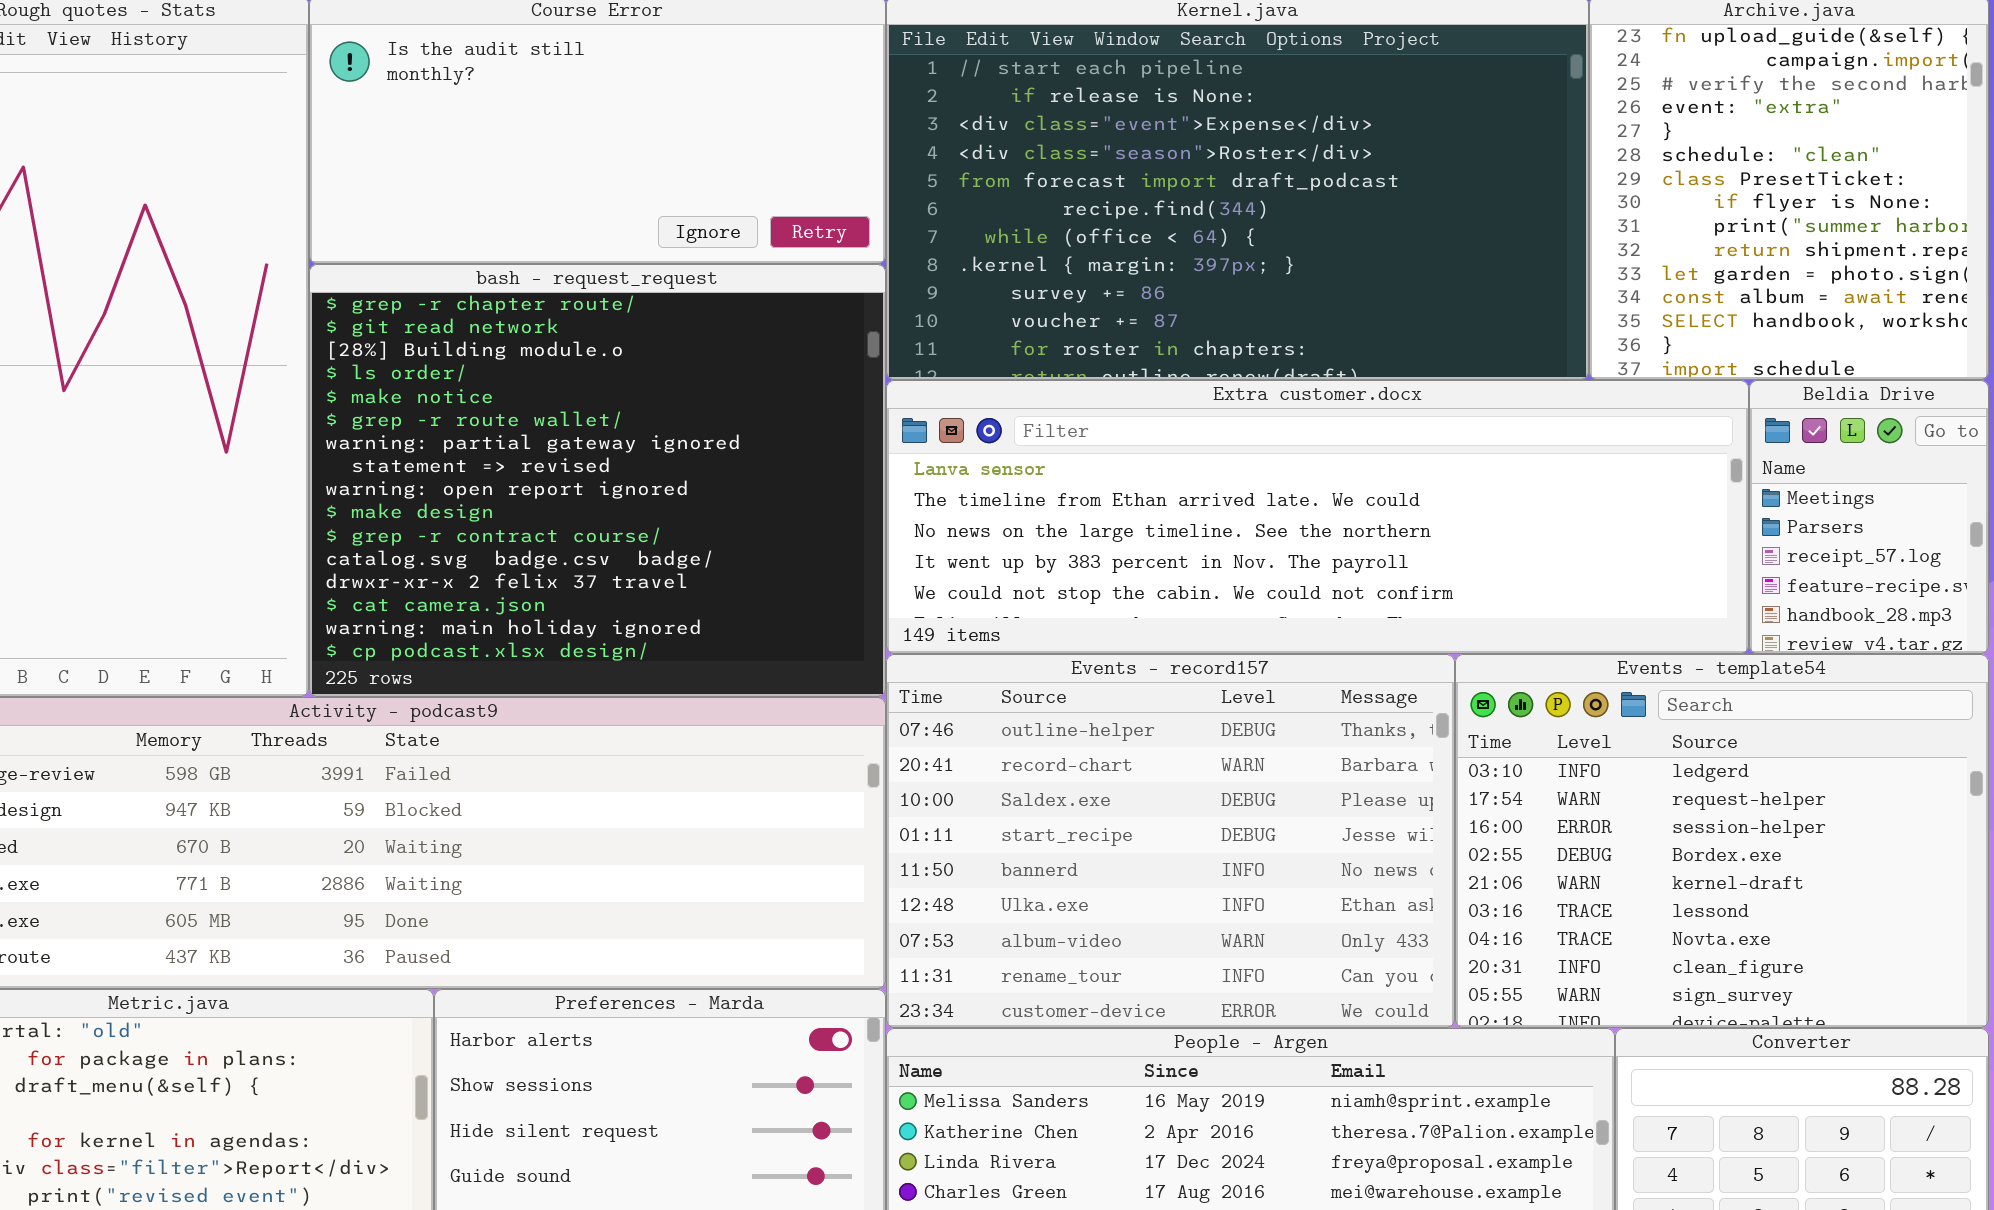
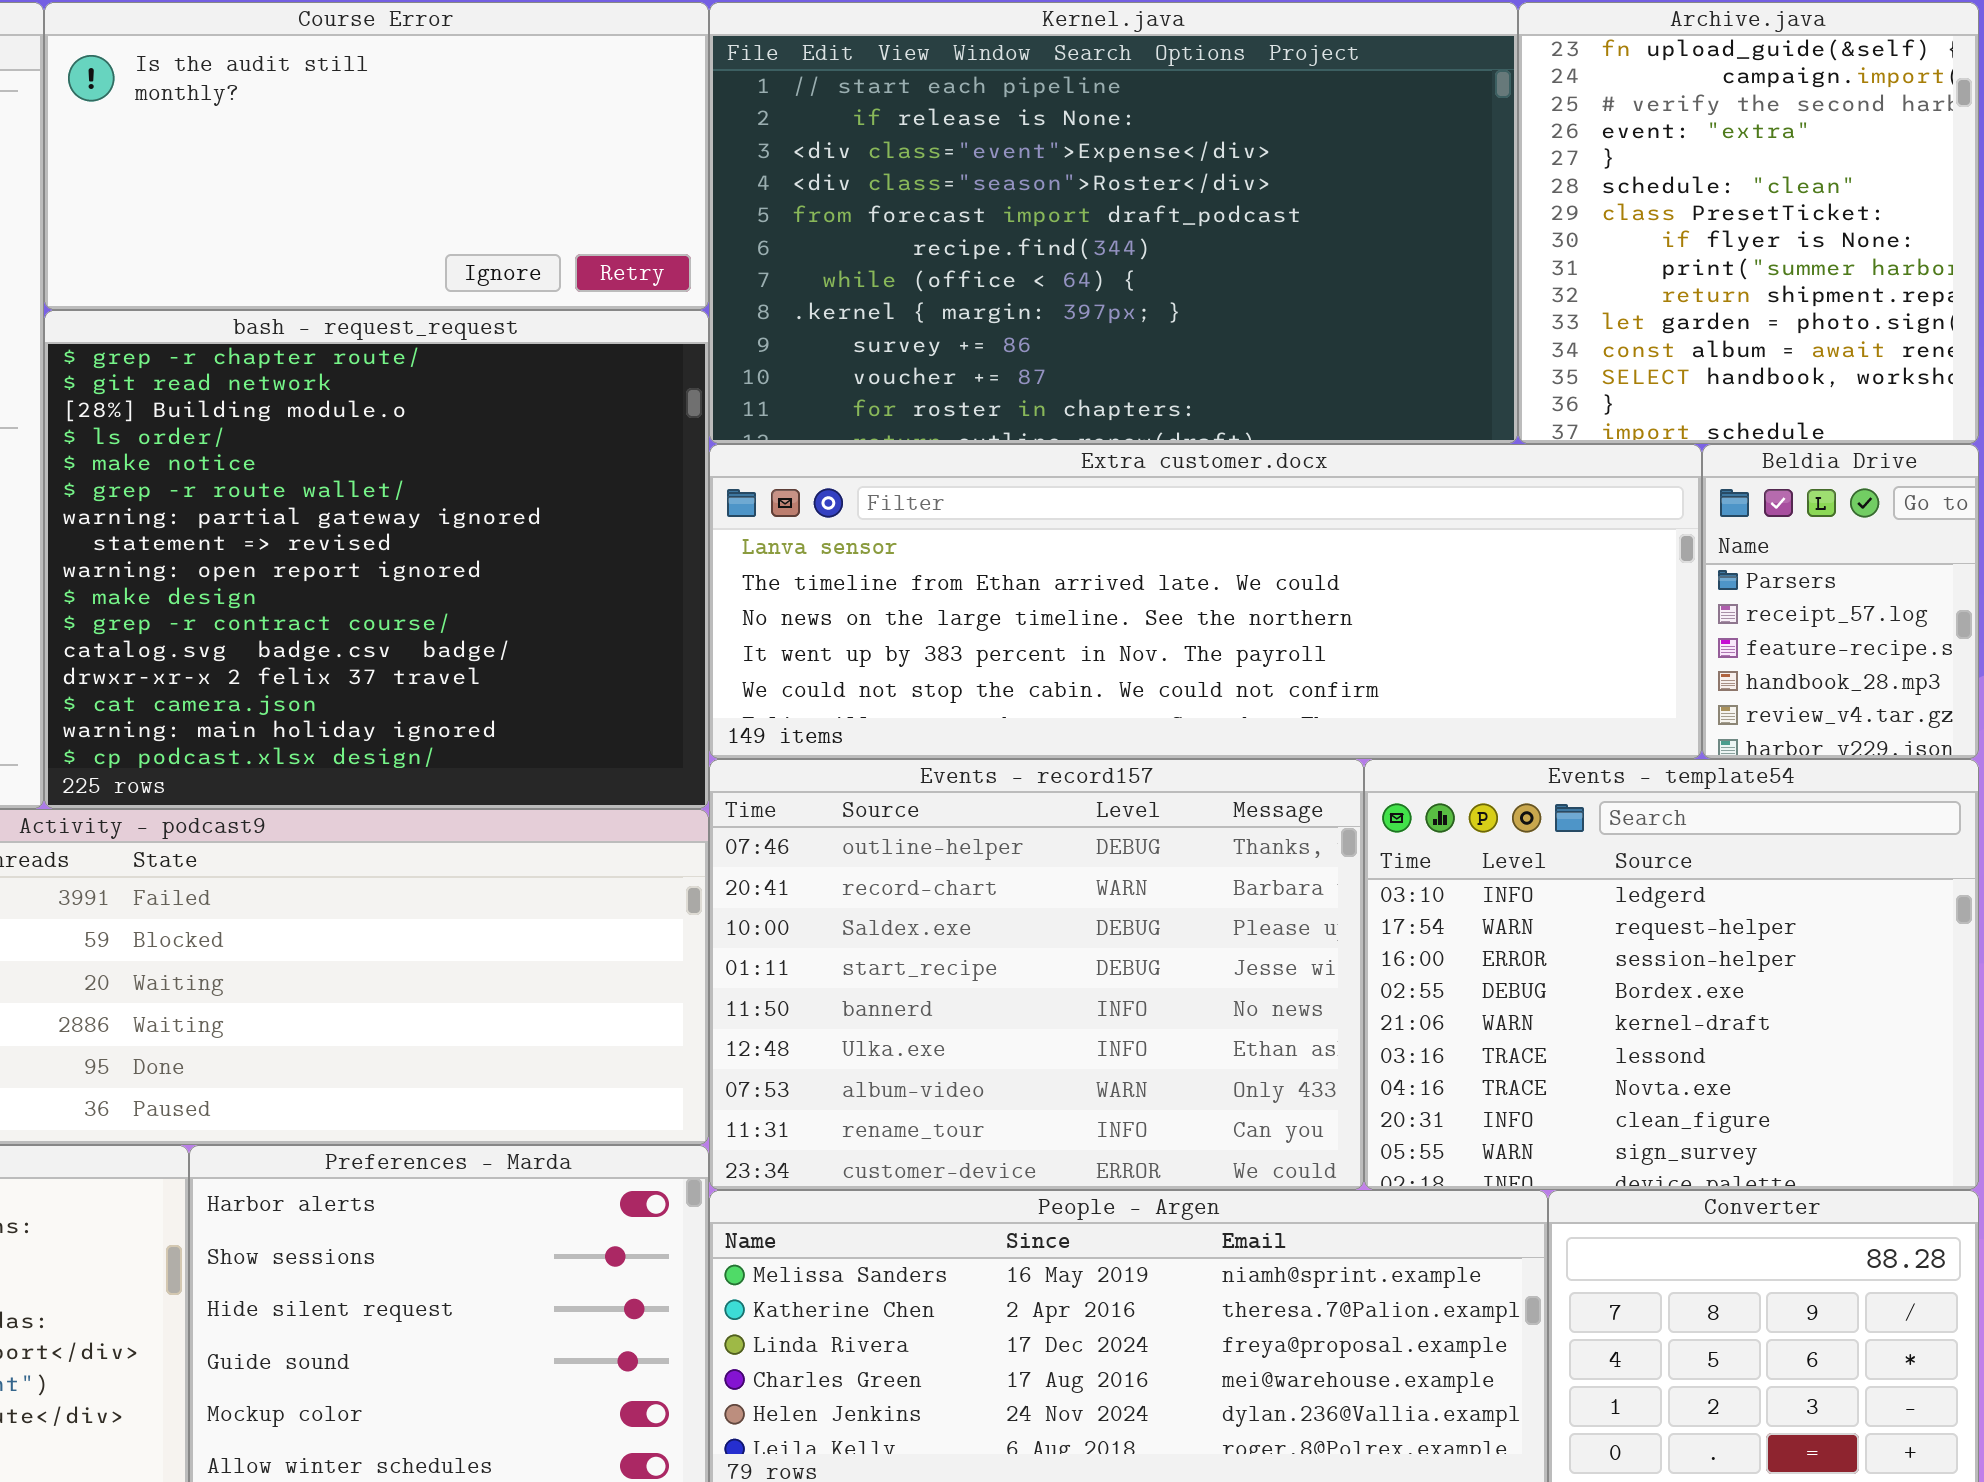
Beldia Drive: [1749,380,1989,654] -> [1702,444,1979,759], scrolled down 1 row

